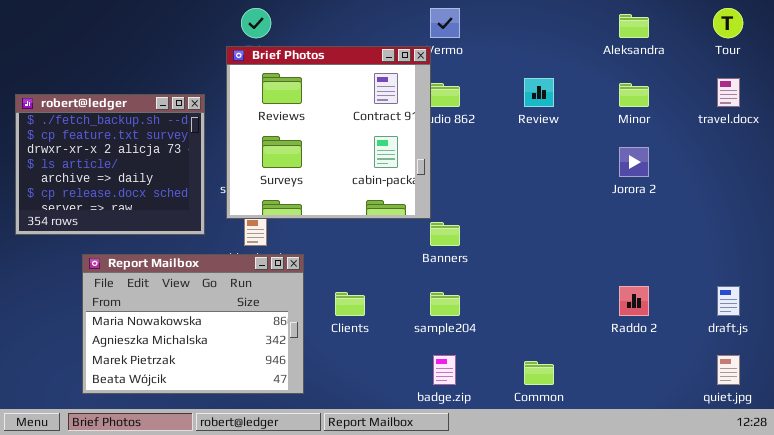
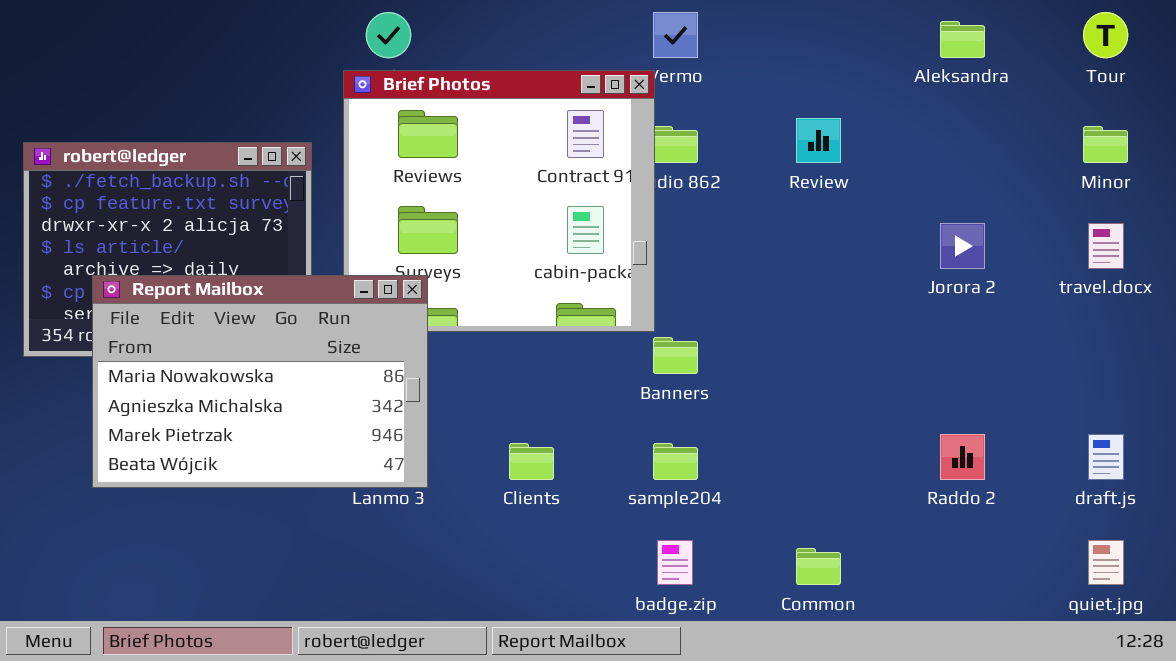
travel.docx: [717,78,740,107] -> [1088,223,1124,269], moved
Minor: [619,83,649,107] -> [1083,126,1128,163], moved
Report Mailbox: [82,254,304,394] -> [92,275,428,488], moved

